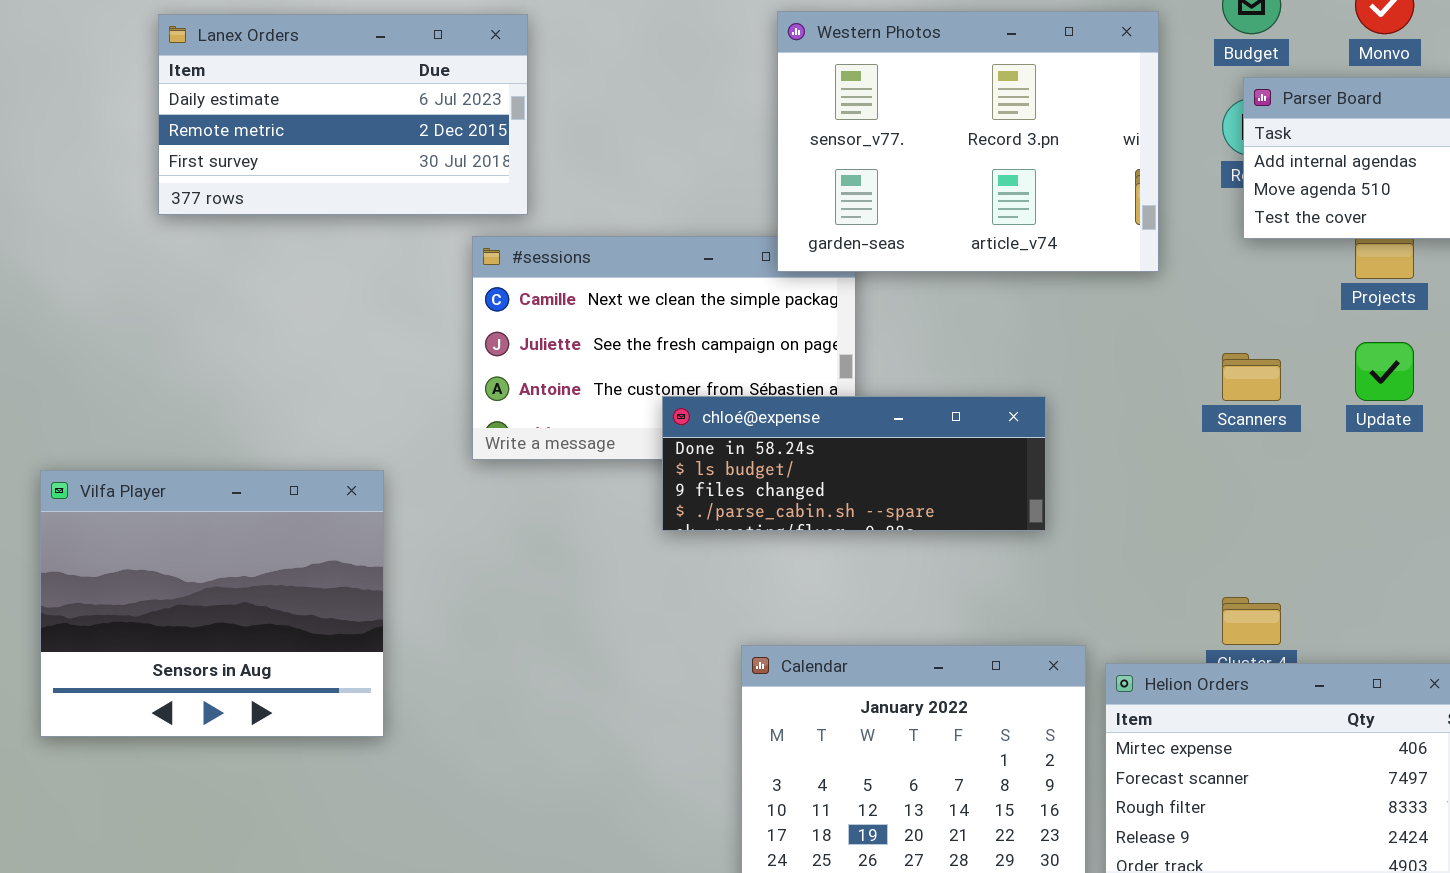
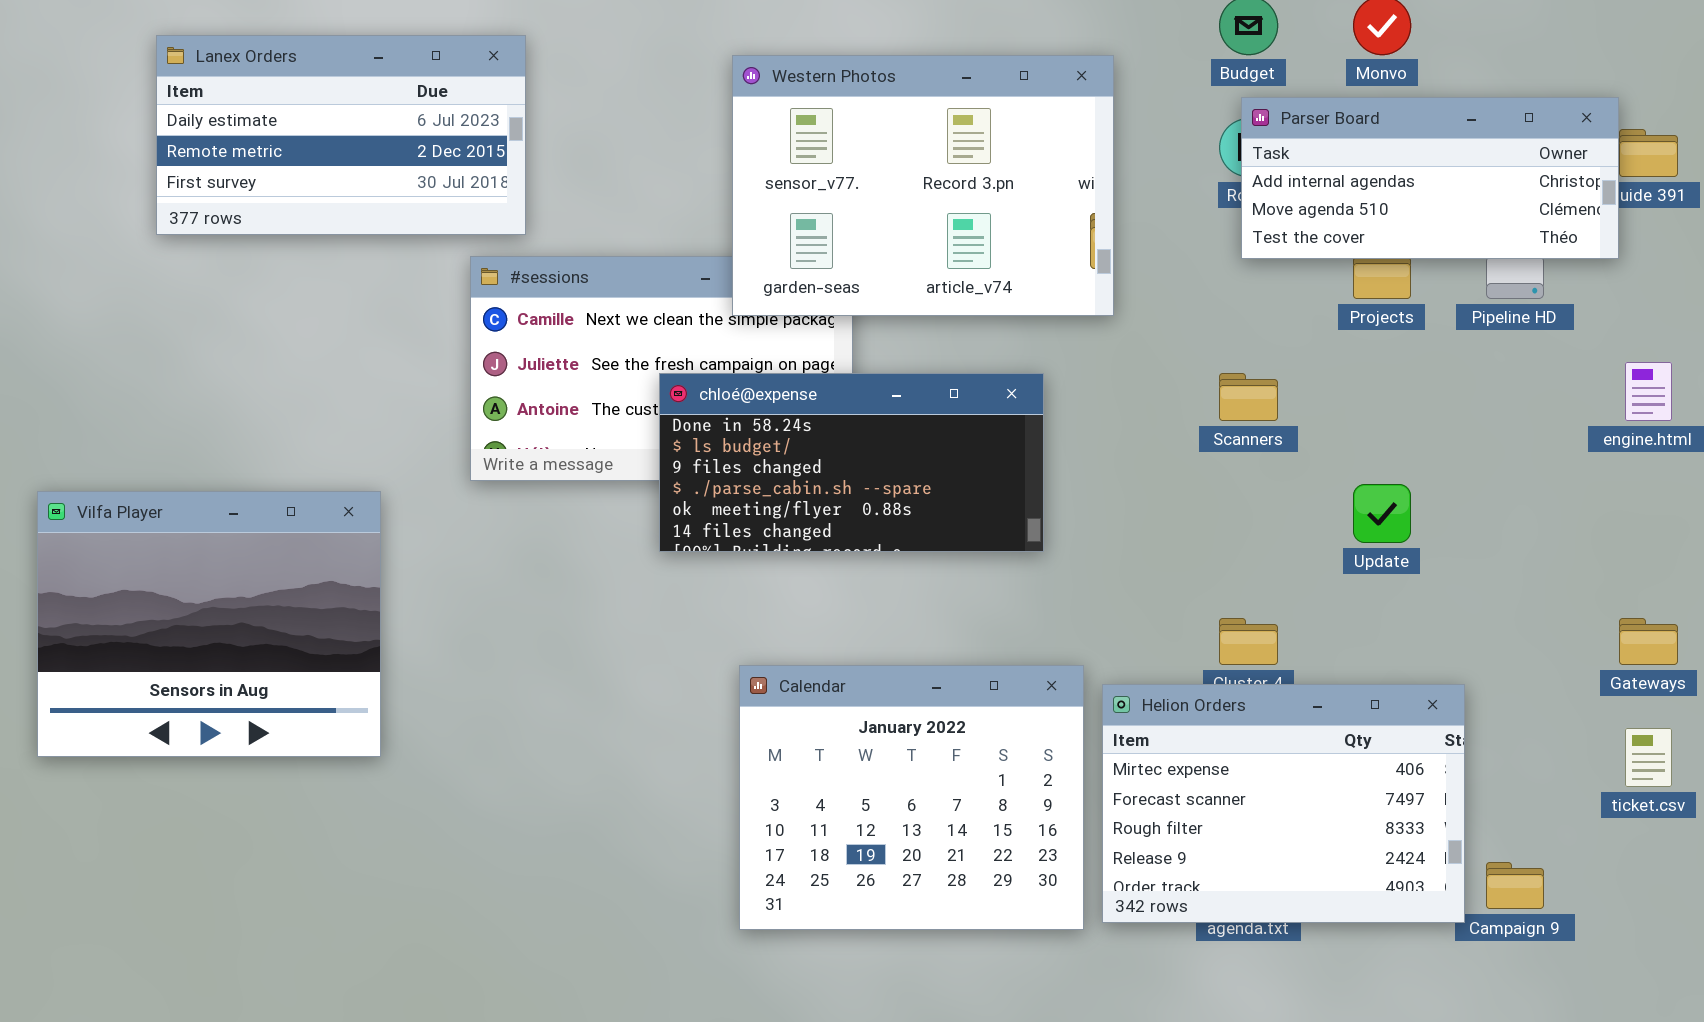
Western Photos: [777,11,1159,272] -> [732,55,1114,316], moved
Update: [1355,342,1414,401] -> [1353,484,1411,543], moved
chloé@expense: [662,396,1046,531] -> [659,373,1044,552], resized

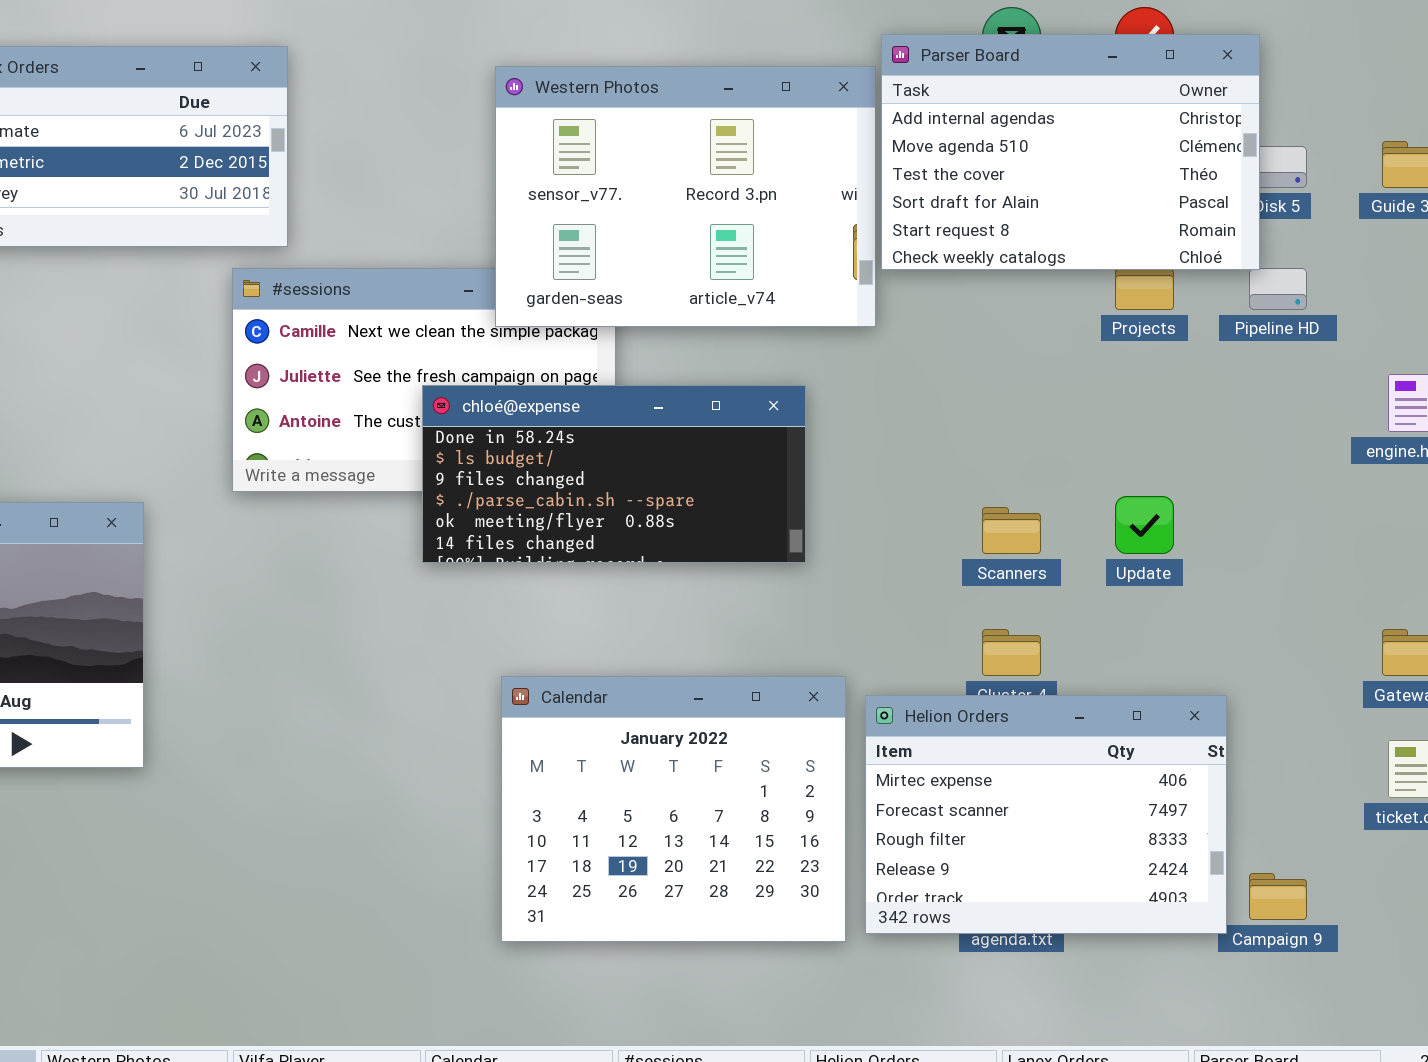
Parser Board: [1241,97,1619,259] -> [881,34,1260,270], moved, resized
Scanners: [1219,373,1278,421] -> [982,507,1041,554], moved

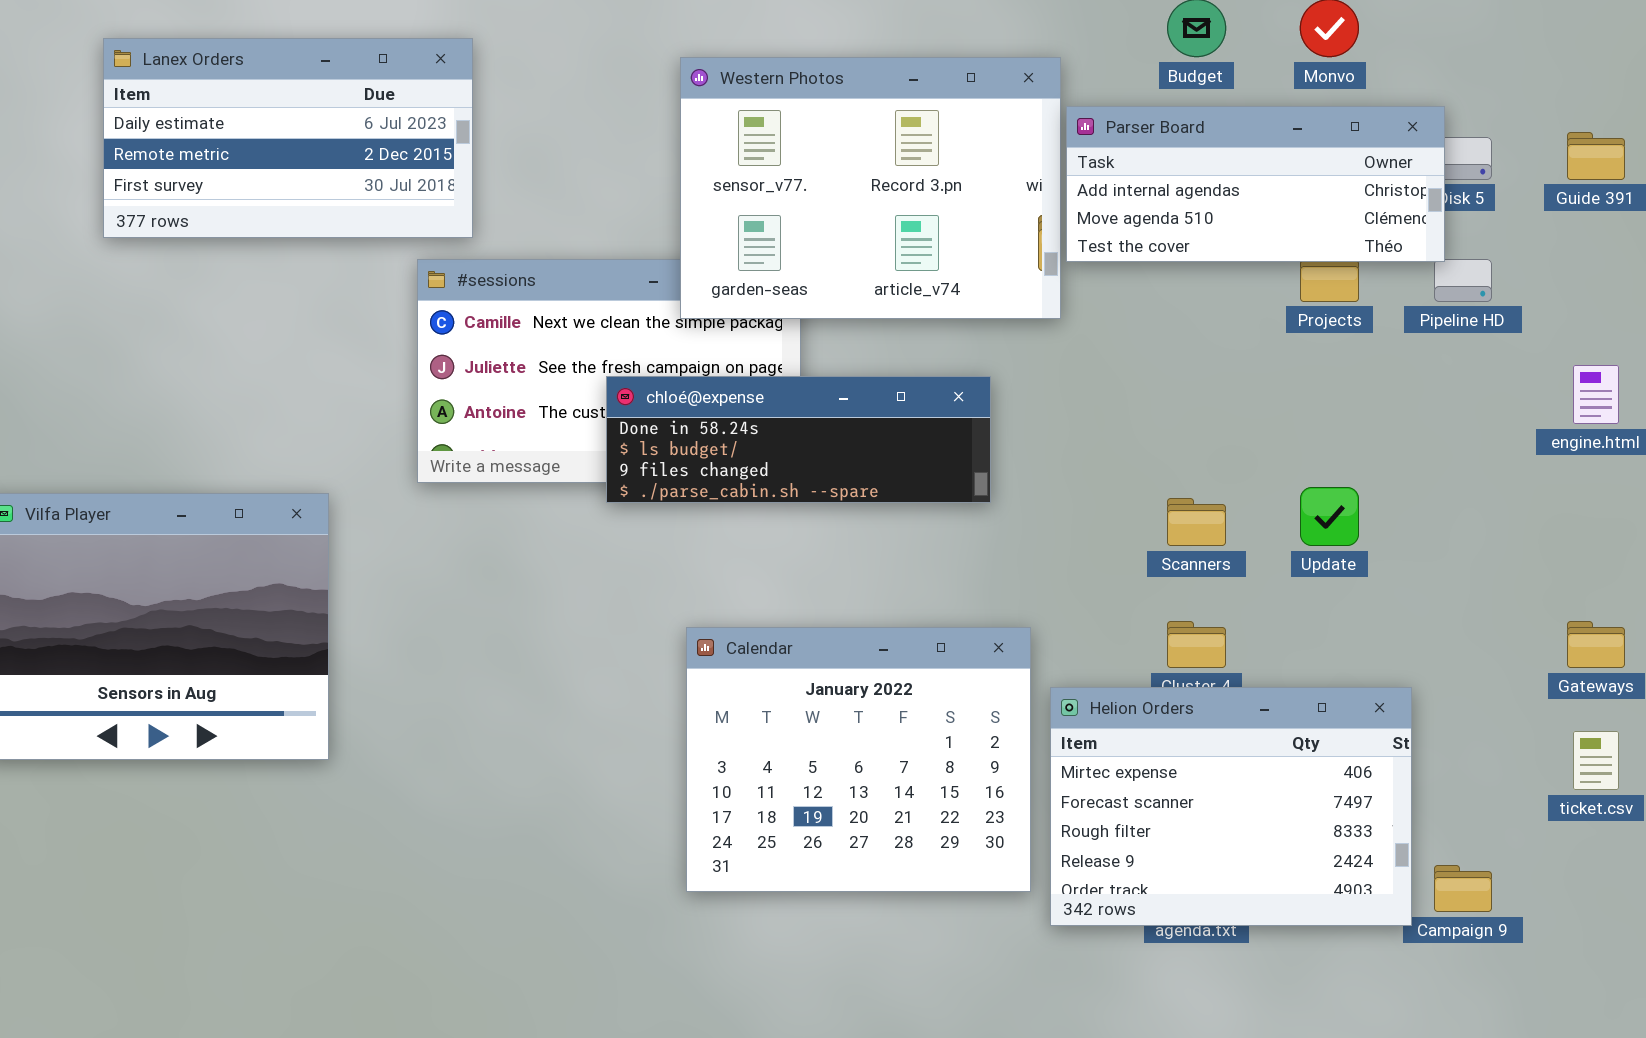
Parser Board: [881,34,1260,270] -> [1066,106,1445,262], resized
chloé@expense: [422,385,806,563] -> [606,376,991,503], resized
Calendar: [501,676,846,942] -> [686,627,1031,892], moved

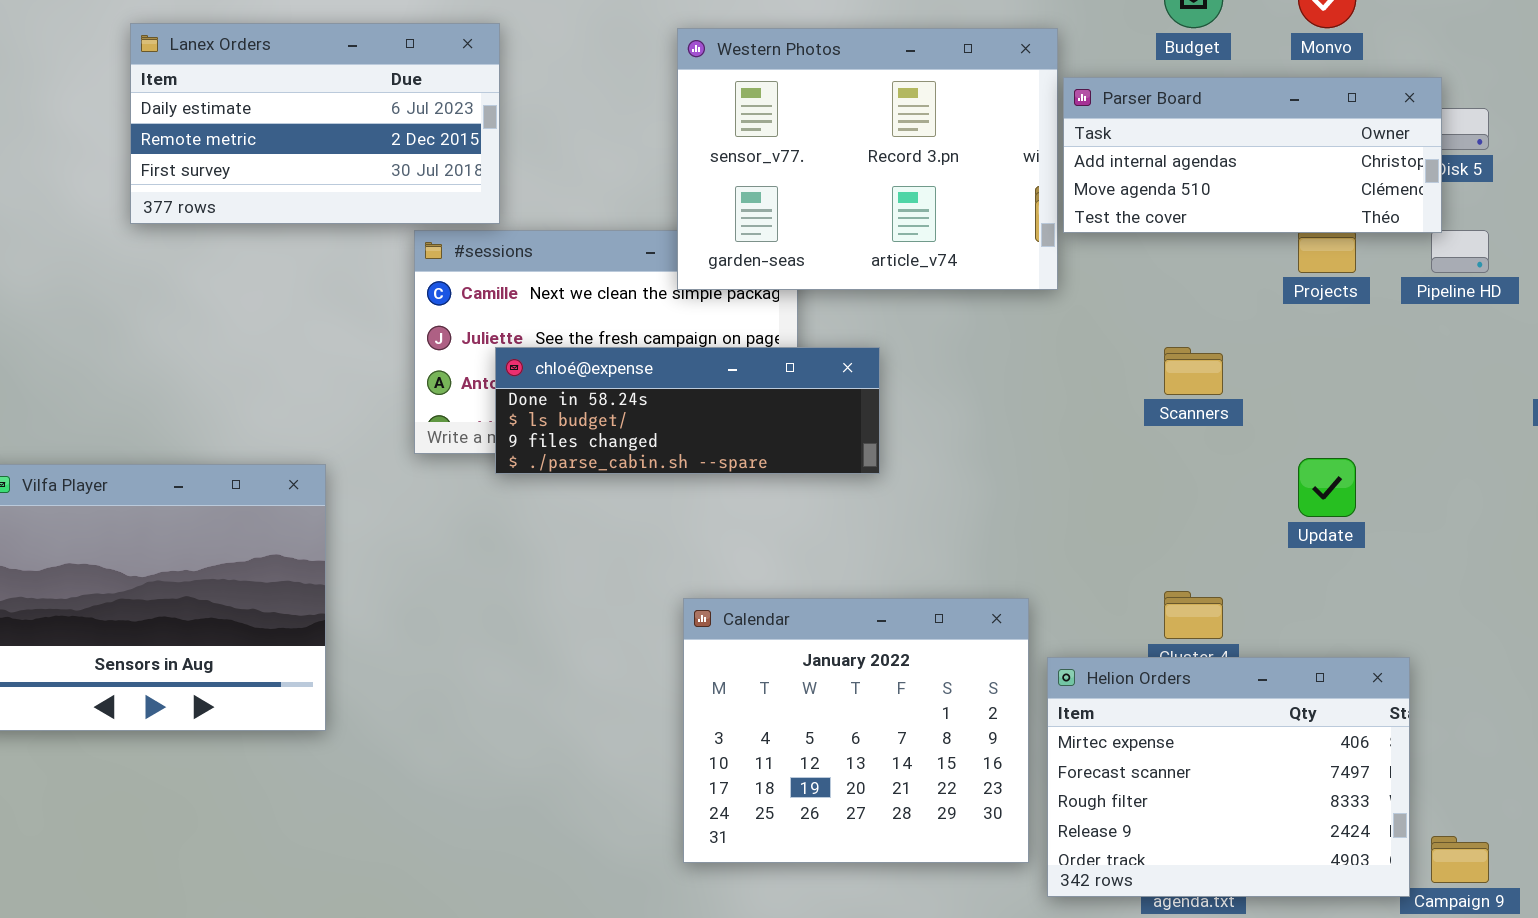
Lanex Orders: [103,38,473,238] -> [130,23,500,224], moved
chloé@expense: [606,376,991,503] -> [495,347,880,474], moved
Scanners: [1167,498,1226,546] -> [1164,347,1223,395], moved

